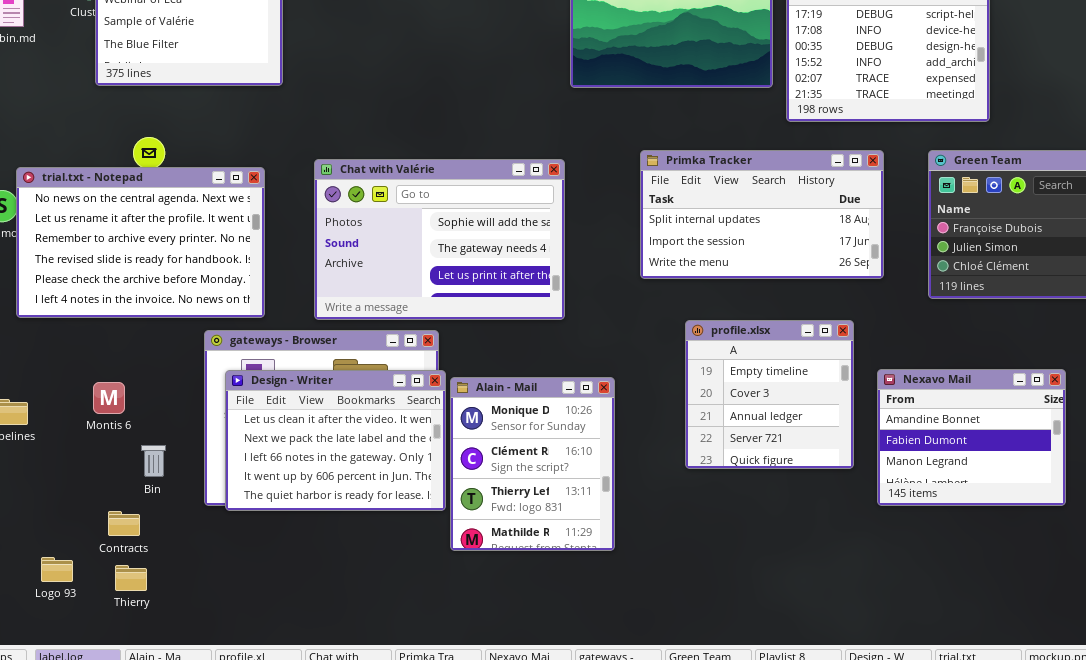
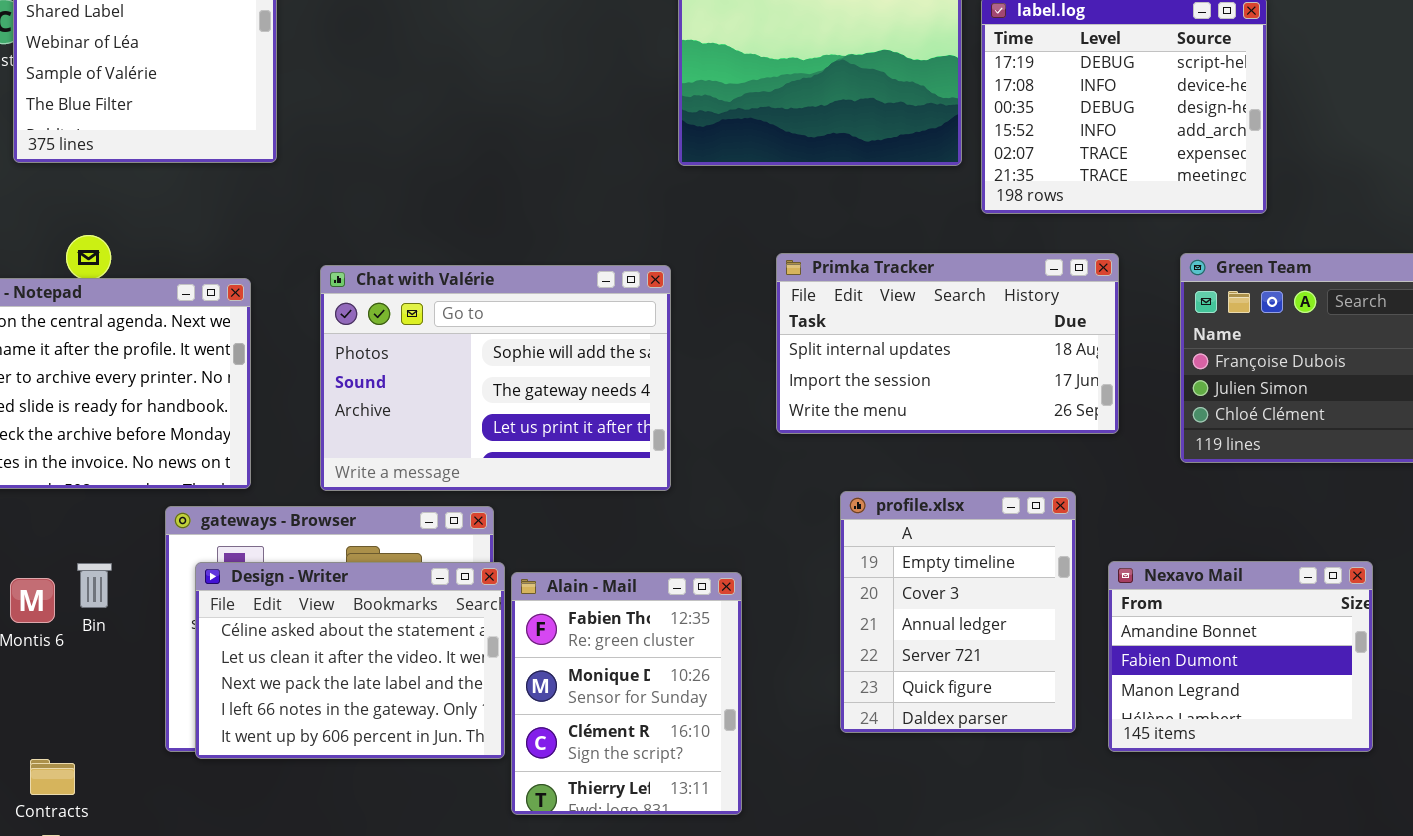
profile.xlsx: [685,320,854,469] -> [840,491,1076,733], resized
Design - Writer: [225,370,446,511] -> [195,562,505,759], scrolled up 1 row
Alain - Mail: [450,377,615,551] -> [511,572,742,815], scrolled up 1 row
Bin: [141,445,166,477] -> [77,563,112,608], moved

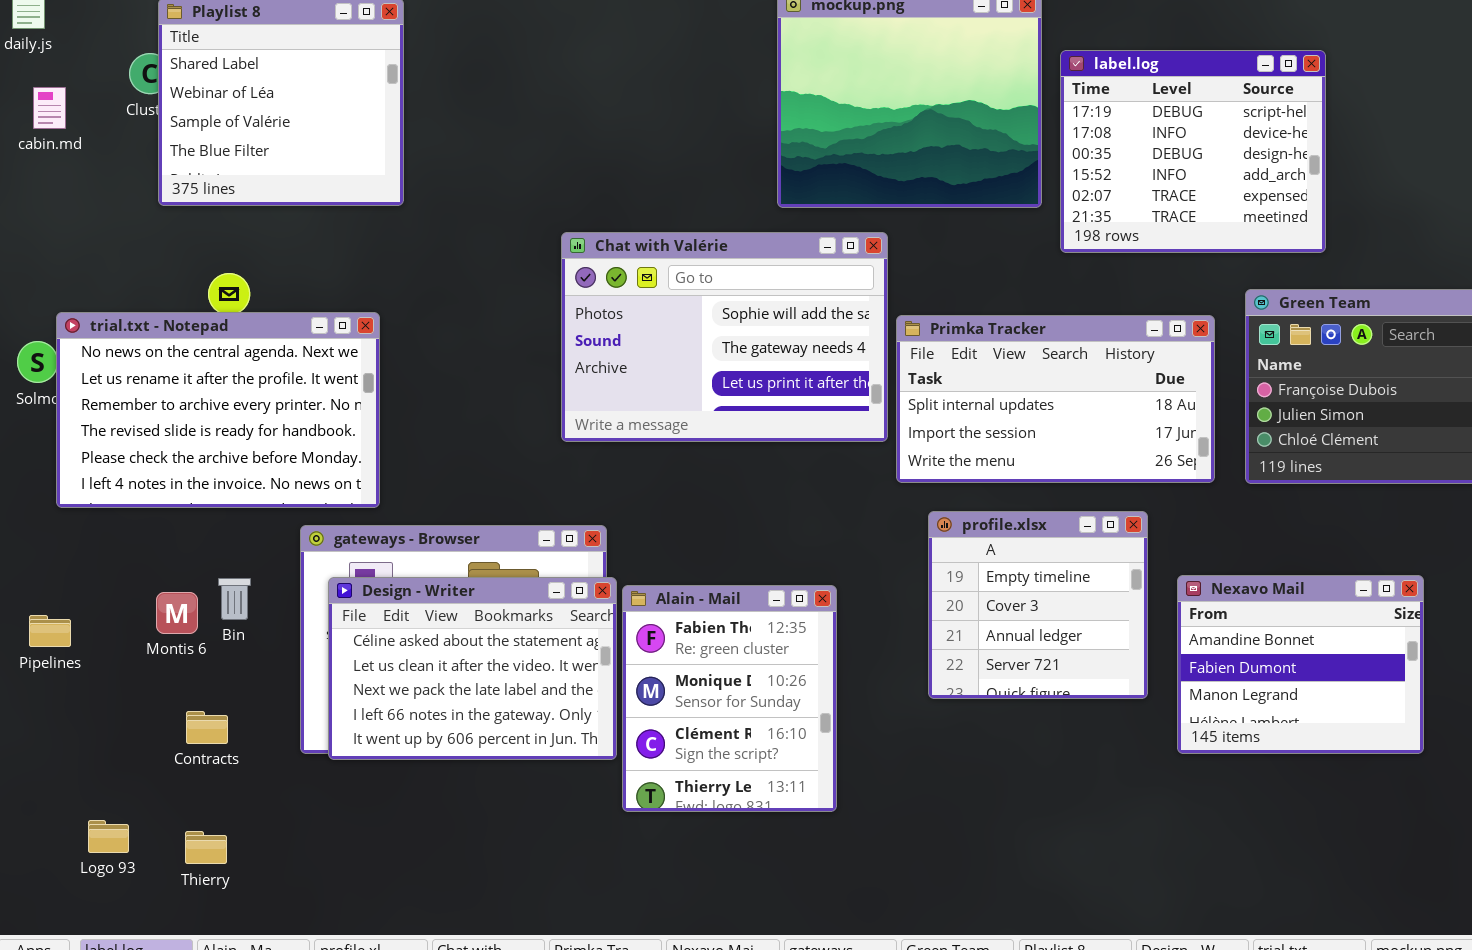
Primka Tracker: [776,253,1119,434] -> [896,315,1215,483], moved
Chat with Valérie: [320,265,671,491] -> [561,232,888,442], moved
profile.xlsx: [840,491,1076,733] -> [928,511,1148,699], resized
Contracts: [30,759,75,795] -> [186,711,228,744], moved

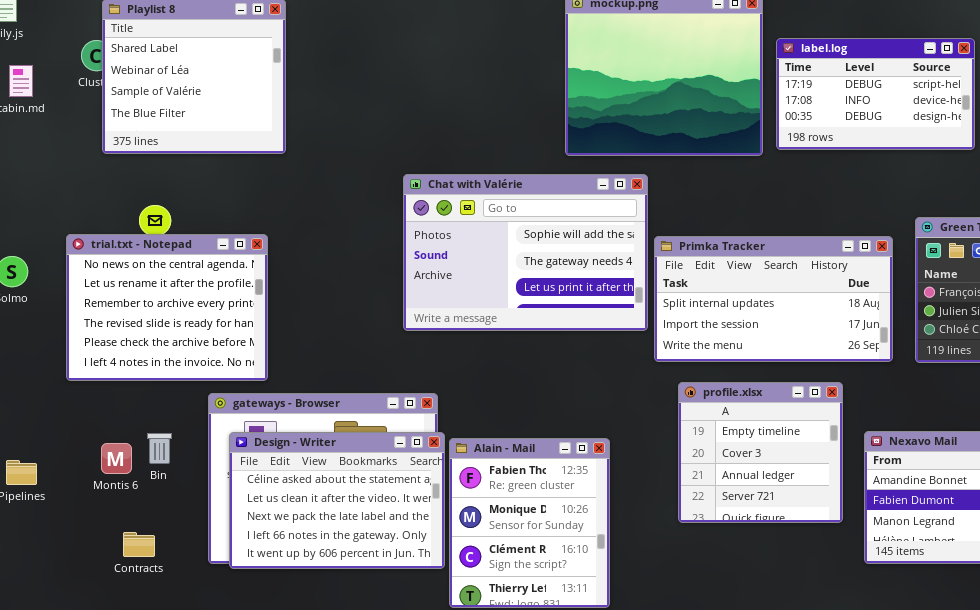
label.log: [1060,50,1326,253] -> [776,38,975,150], resized
trial.txt - Notepad: [56,312,380,508] -> [66,234,268,381], resized

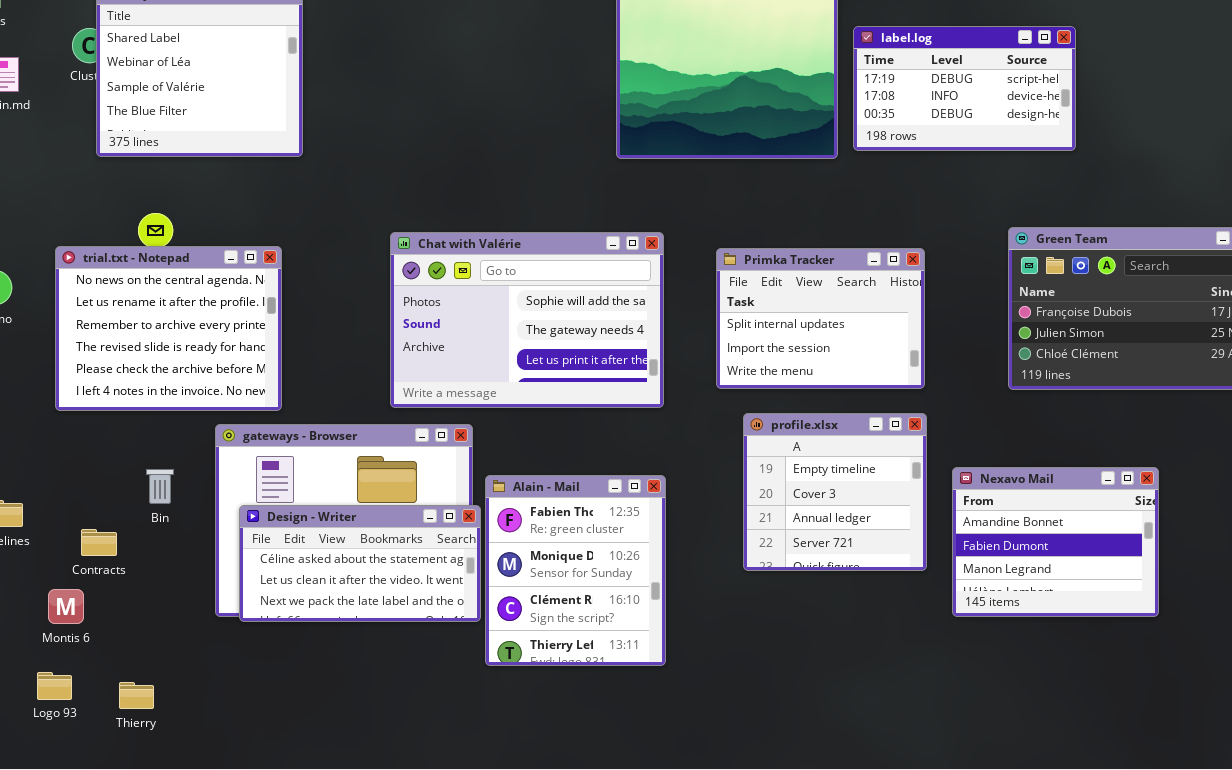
Chat with Valérie: [403,174,648,331] -> [390,232,664,408], moved
Primka Tracker: [654,236,893,362] -> [716,248,925,389], resized
Design - Writer: [229,432,445,569] -> [239,505,481,622], resized
Montis 6: [101,443,132,474] -> [48,589,84,624], moved
Contracts: [123,532,155,557] -> [81,529,117,556], moved

